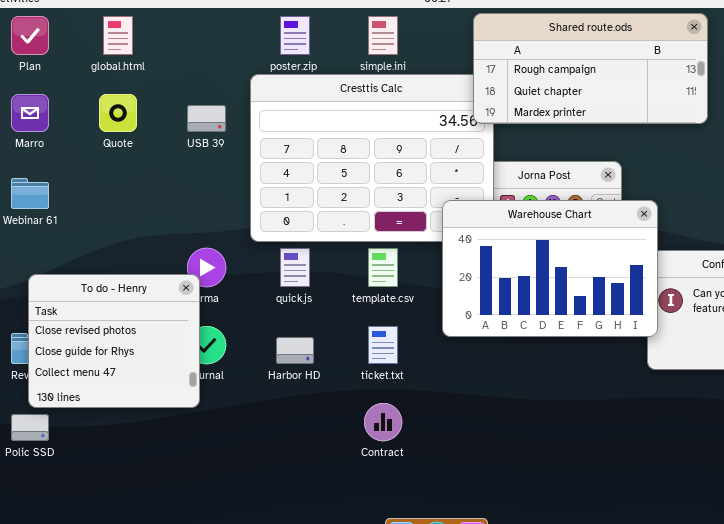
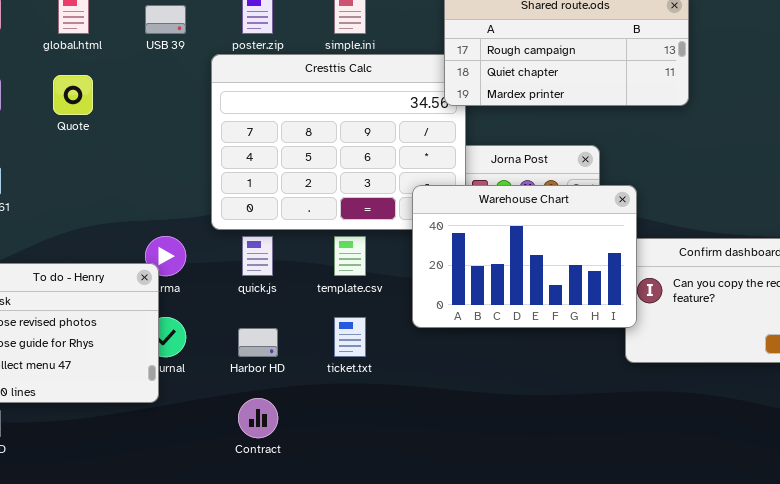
USB 39: [187,105,226,132] -> [145,5,186,34], moved
Contract: [364,403,402,441] -> [238,398,278,438], moved

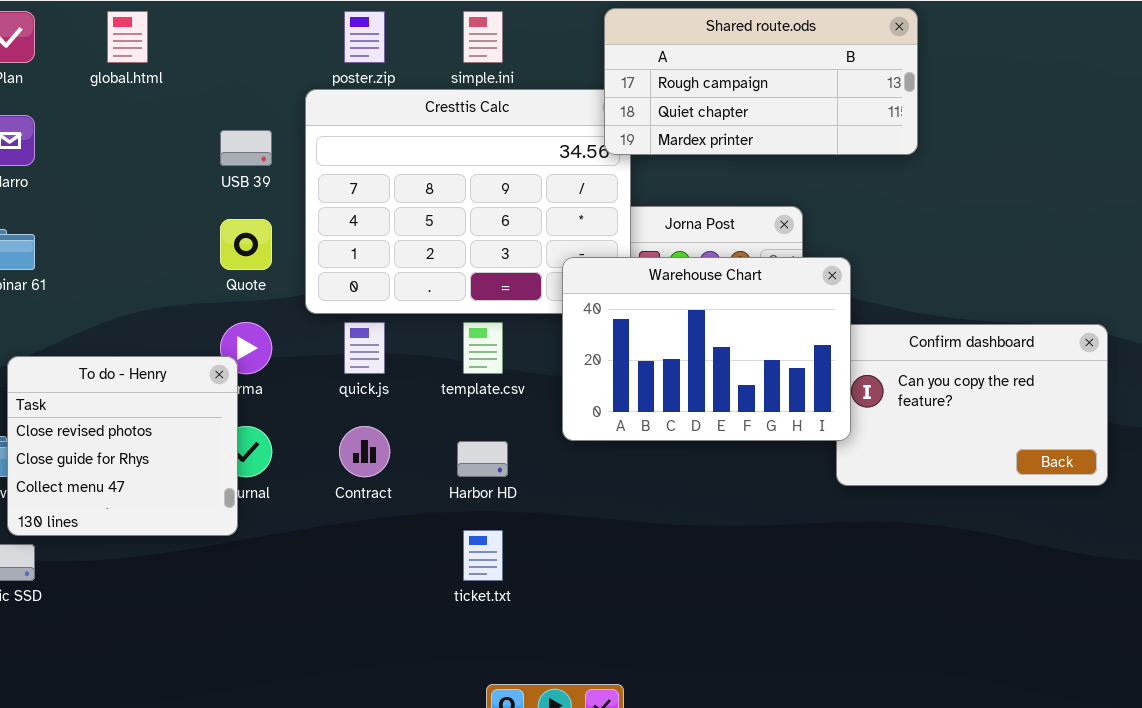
USB 39: [145,5,186,34] -> [220,130,272,166], moved
Quote: [53,75,93,115] -> [220,219,272,270], moved
ticket.txt: [334,317,366,357] -> [463,530,503,581], moved
Harbor HD: [238,328,278,357] -> [457,441,508,477], moved
Contract: [238,398,278,438] -> [339,426,390,477], moved

